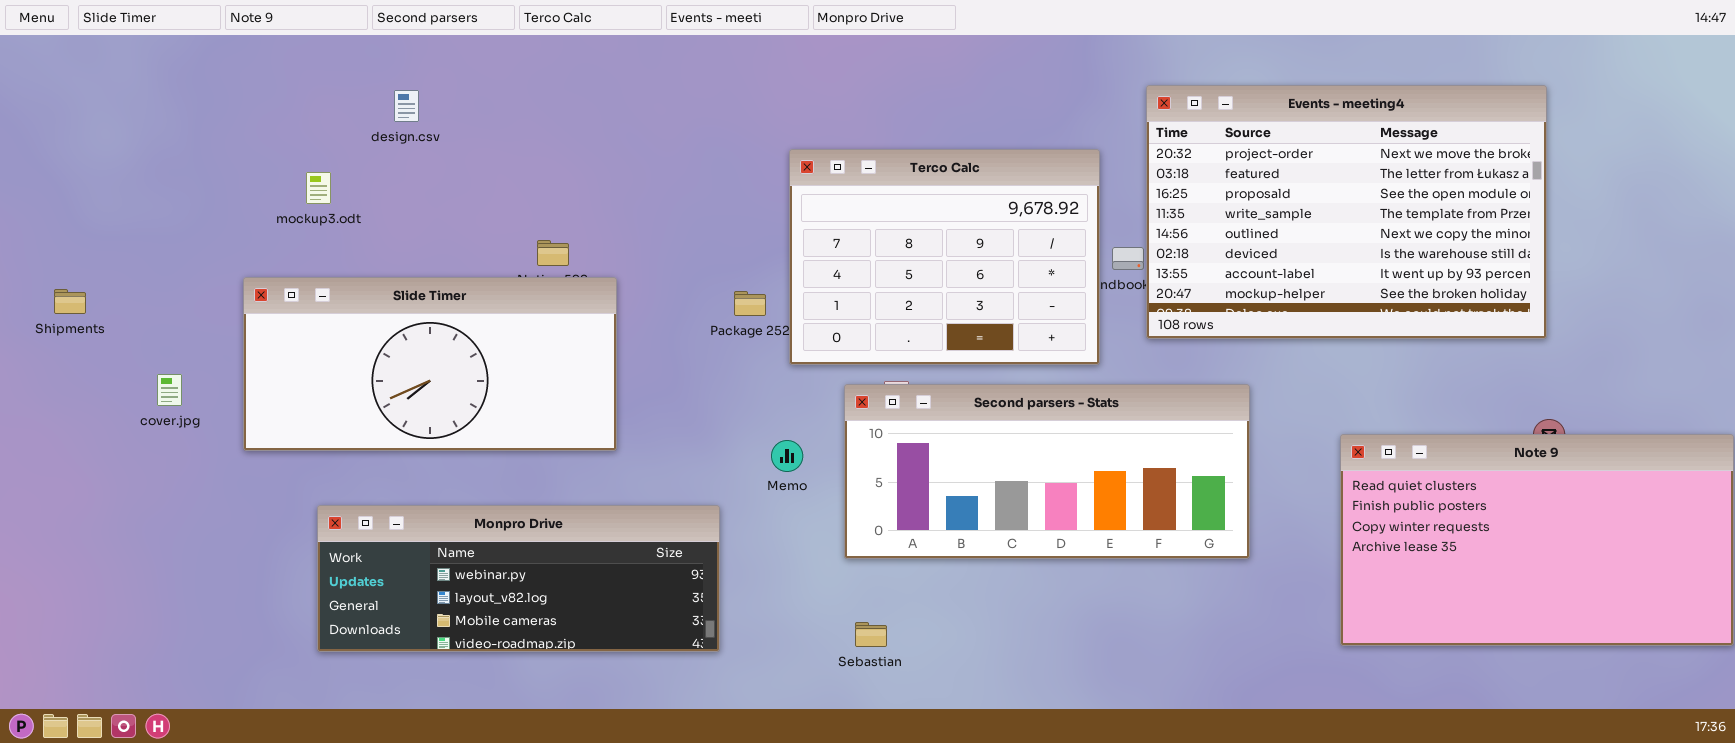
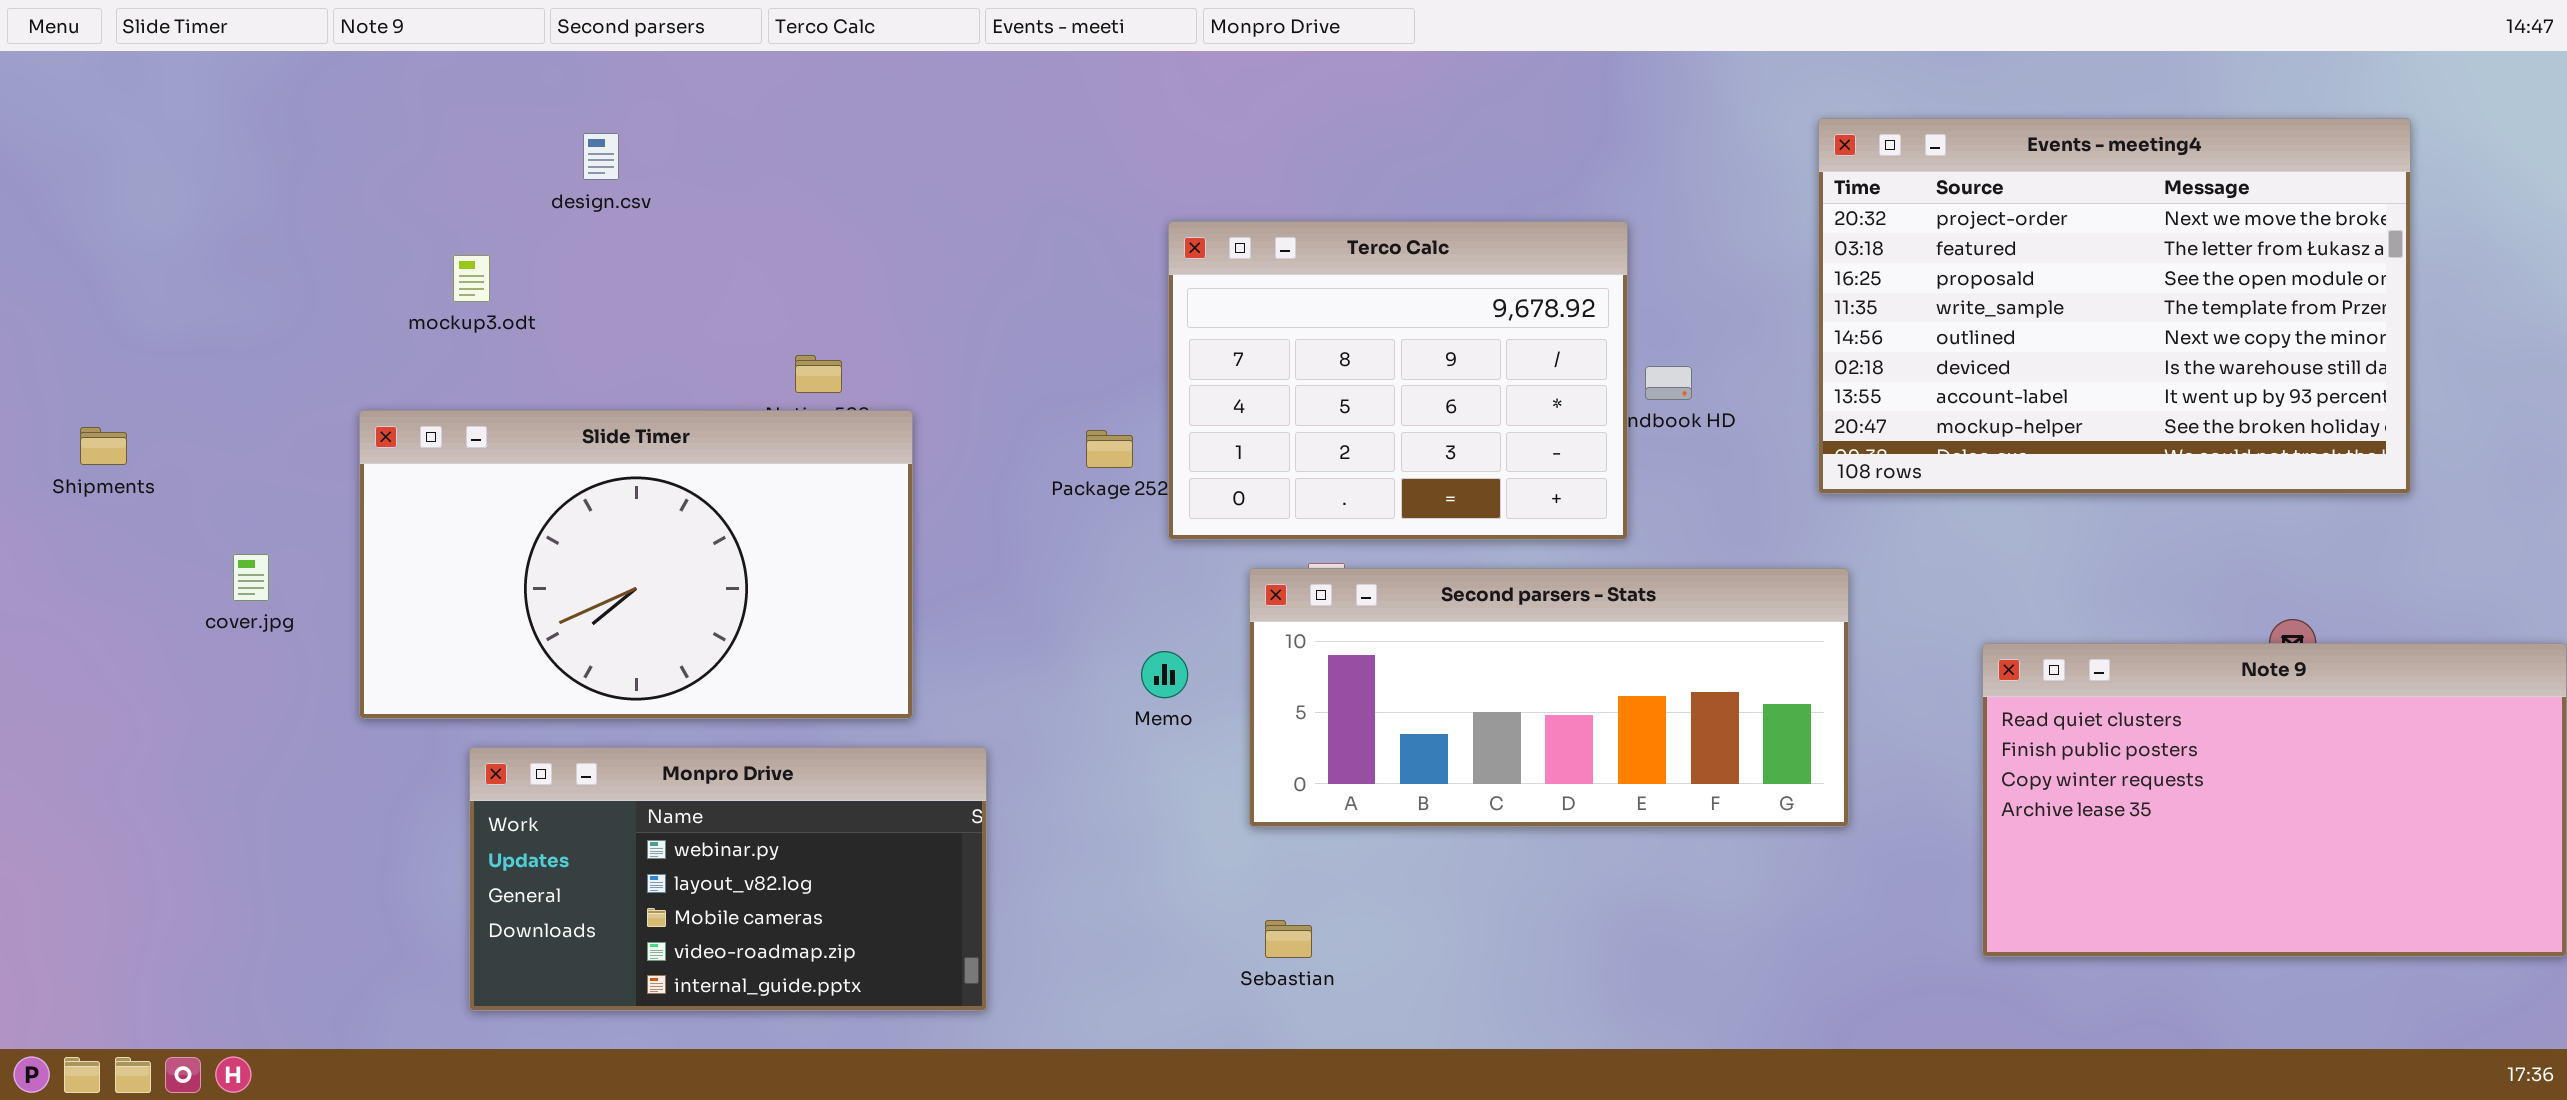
Events - meeting4: [1146,85,1547,339] -> [1818,118,2411,494], moved
Slide Timer: [243,277,617,451] -> [359,410,913,719], resized
Monpro Drive: [317,505,720,652] -> [469,747,987,1011], resized

